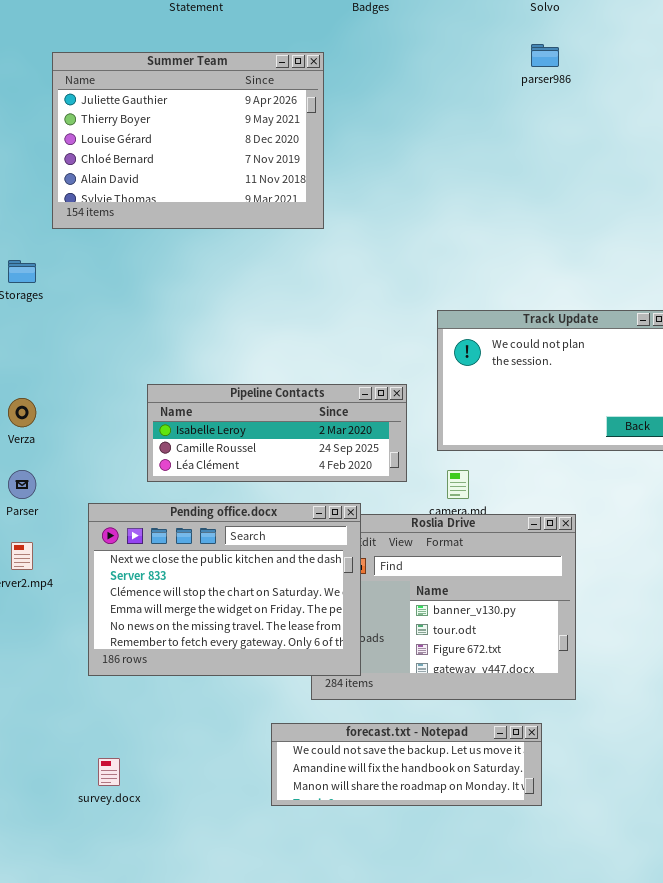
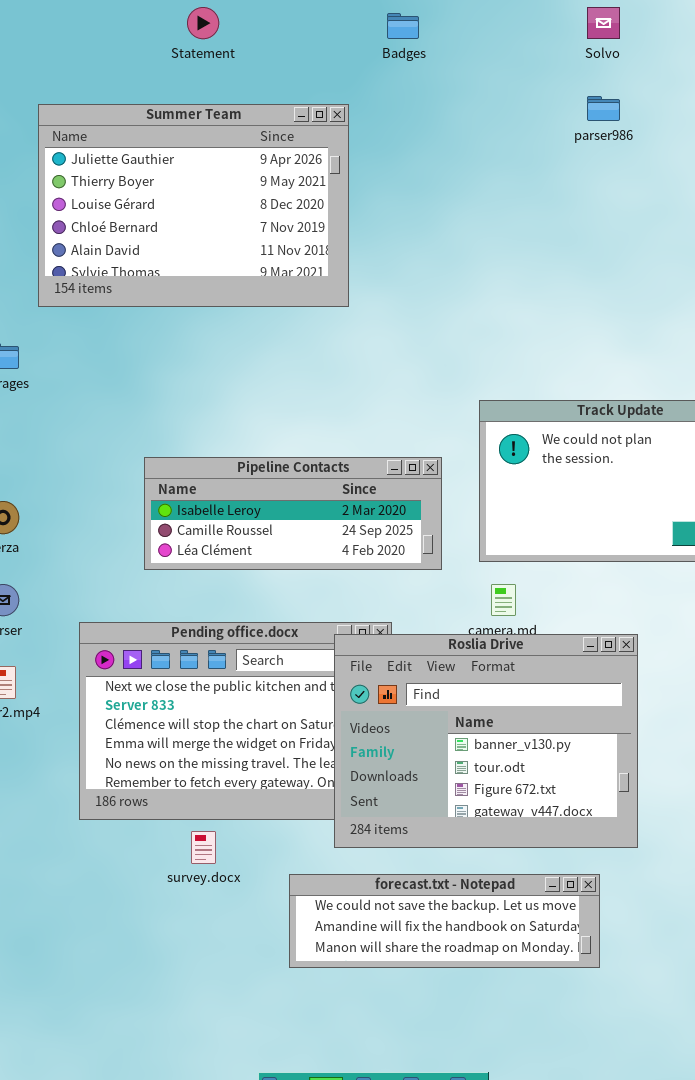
Pipeline Contacts: [147,384,407,482] -> [144,457,442,570], moved
Roslia Drive: [311,514,576,700] -> [334,634,638,848], raised
survey.docx: [98,758,120,786] -> [191,831,216,864], moved

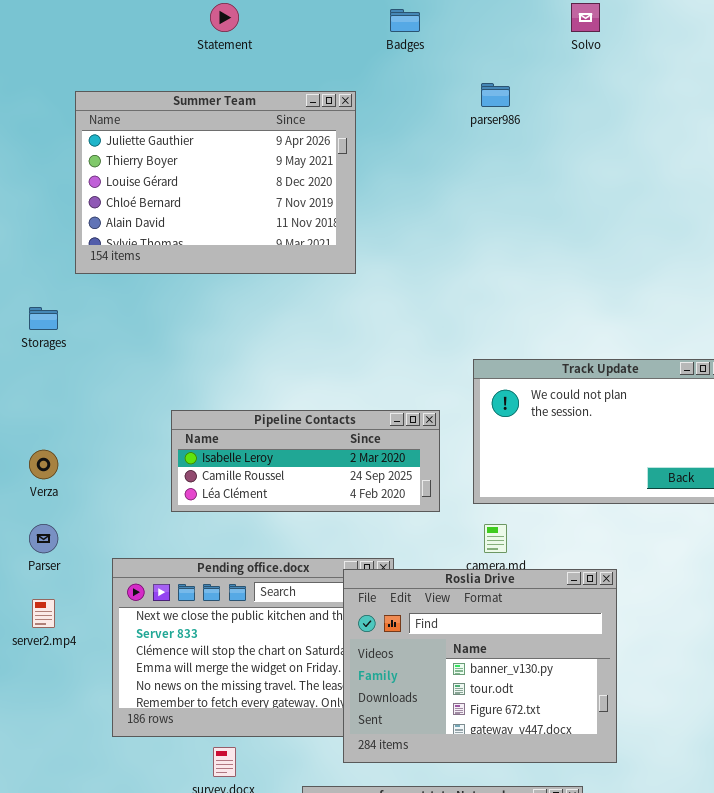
parser986: [587,96,620,121] -> [481,83,510,107], moved

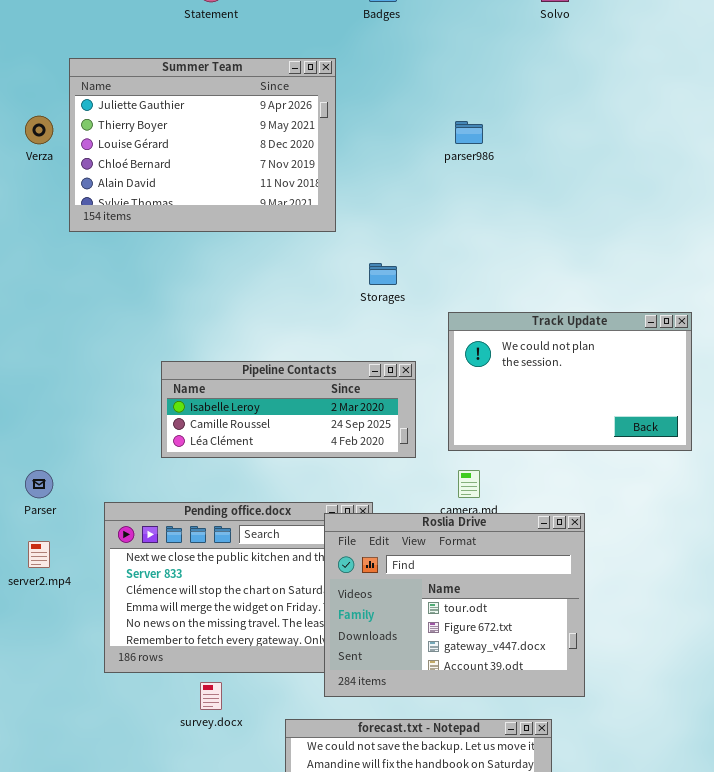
parser986: [481,83,510,107] -> [455,121,483,144], moved
Storages: [29,307,58,330] -> [369,263,397,285], moved
Verza: [29,450,58,479] -> [25,116,53,144], moved
Roslia Drive: [343,569,617,763] -> [324,513,585,697], scrolled down 1 row

